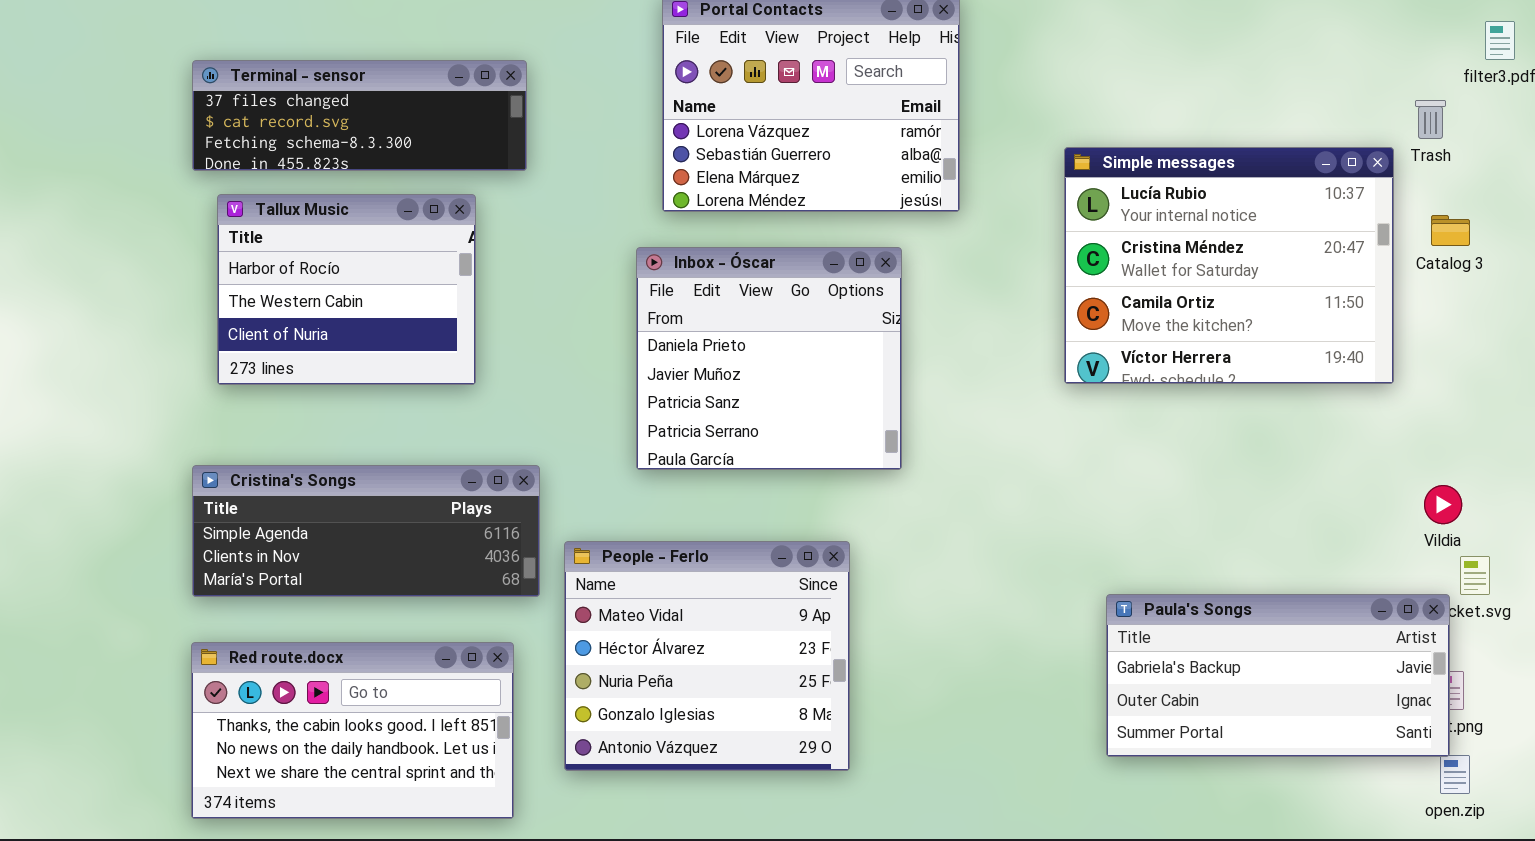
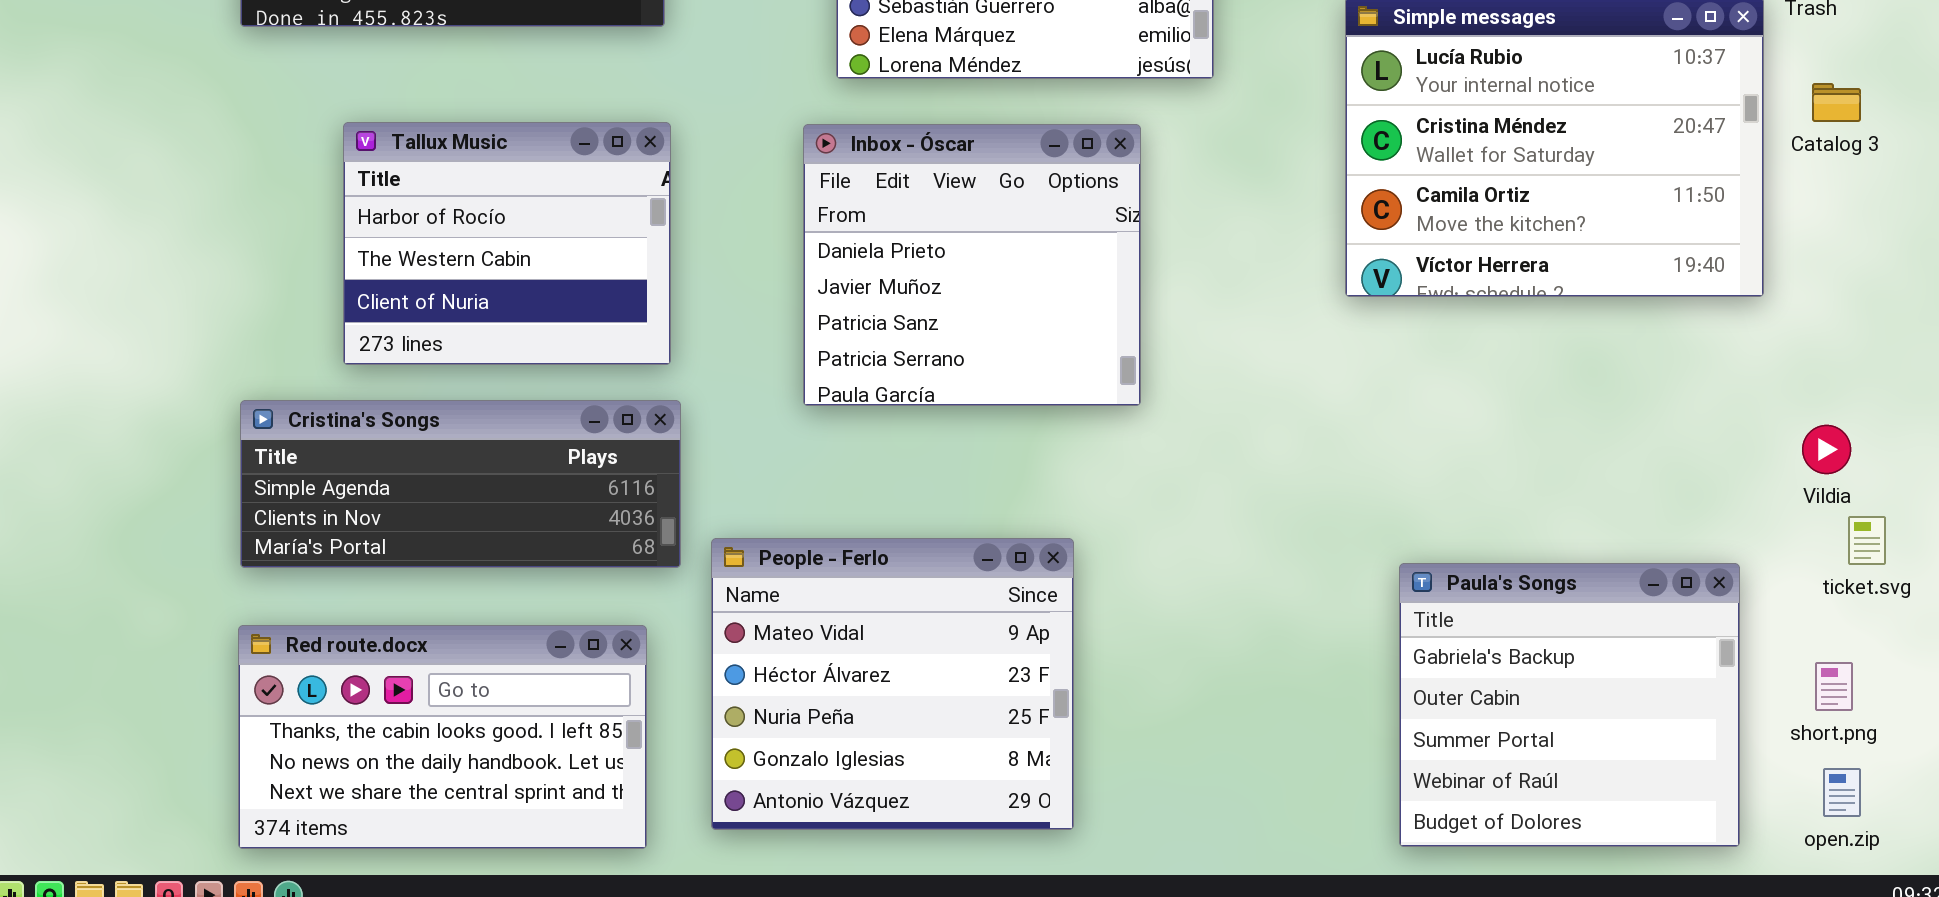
Tallux Music: [217,194,476,385] -> [343,122,671,365], moved
People - Ferlo: [564,541,850,771] -> [711,538,1074,830], moved
Paula's Songs: [1106,594,1450,757] -> [1399,563,1740,847], resized

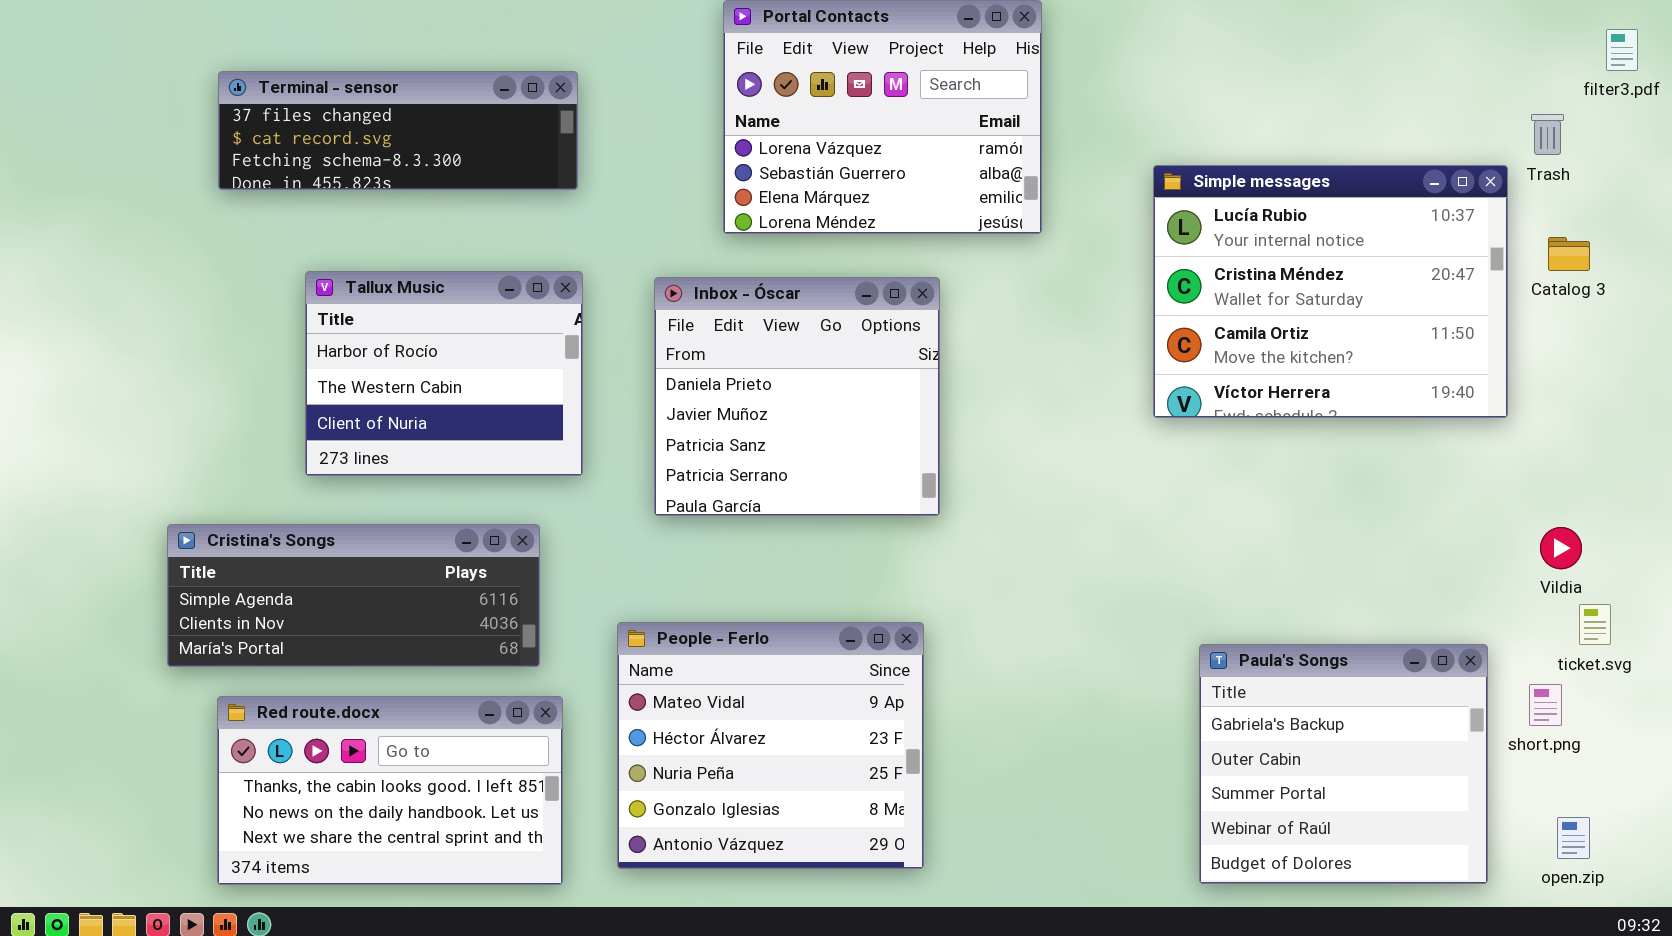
Inbox - Óscar: [803,124,1141,406] -> [654,277,940,516], moved
Cristina's Songs: [240,400,681,568] -> [167,524,540,667], moved
short.png: [1815,662,1853,711] -> [1529,684,1562,726], moved

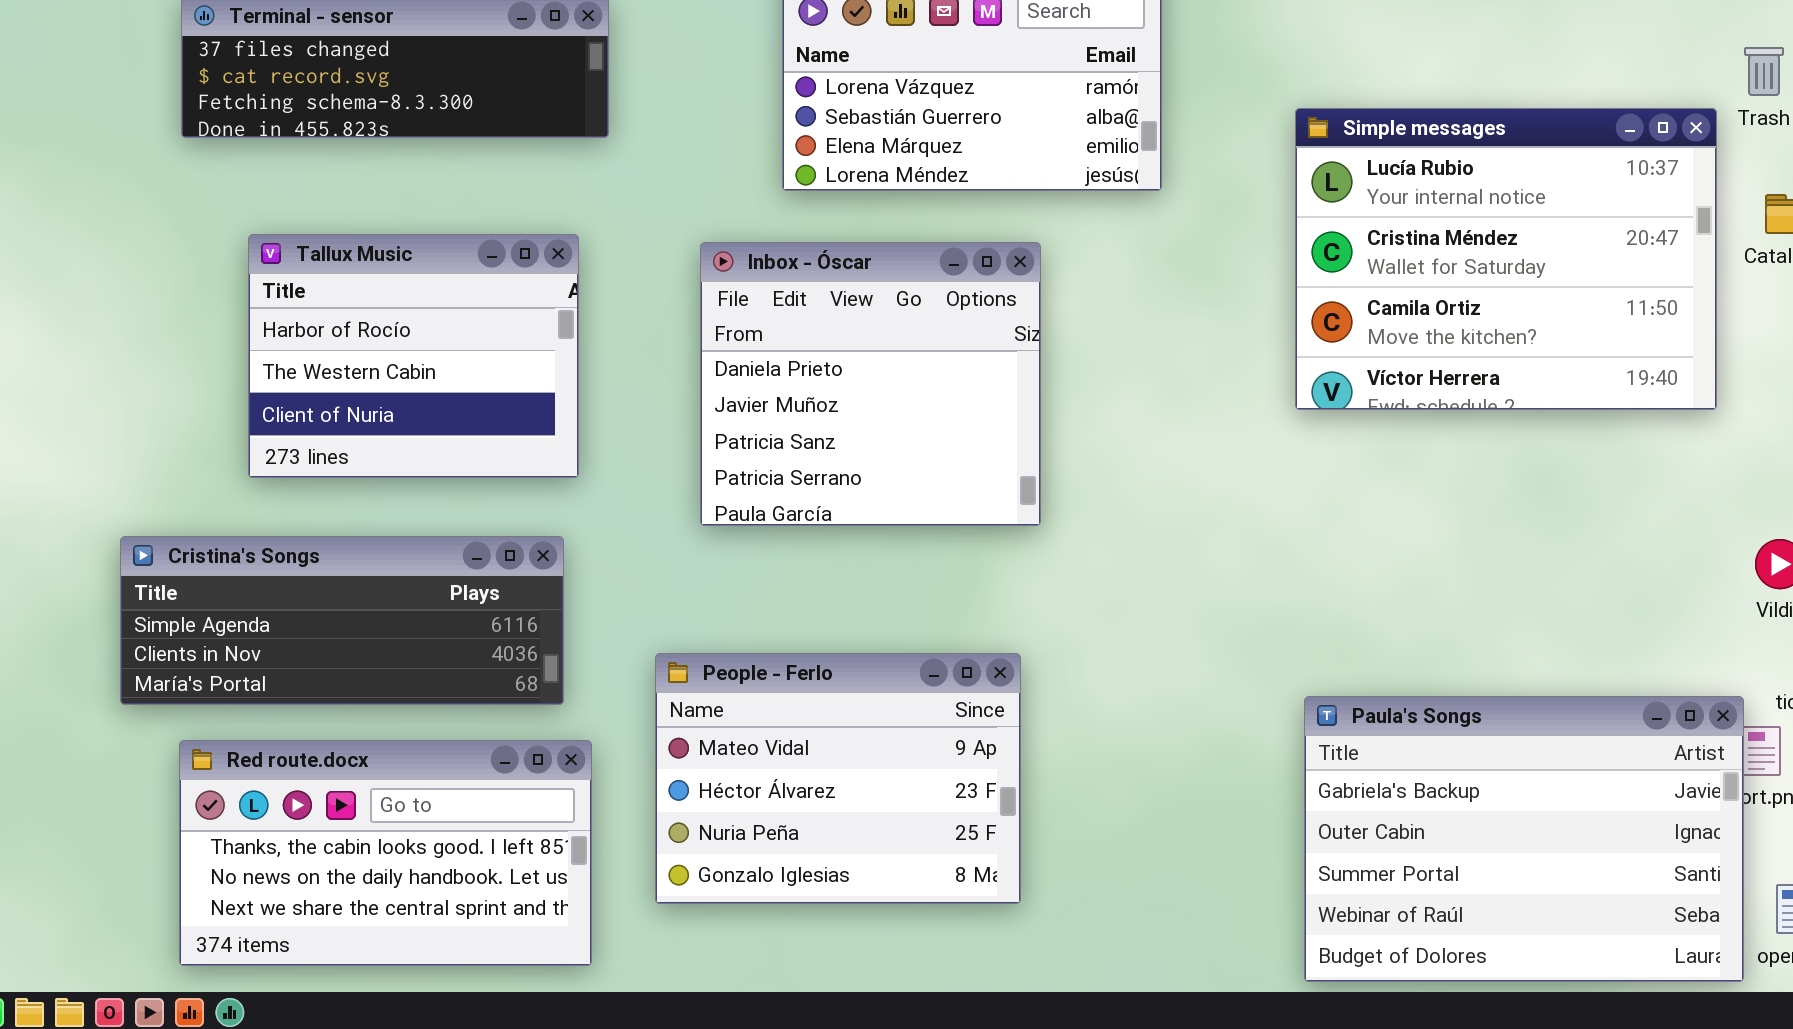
Tallux Music: [305,271,583,476] -> [248,234,579,478], moved
People - Ferlo: [617,622,924,869] -> [655,653,1021,904], resized
Paula's Songs: [1199,644,1488,884] -> [1304,696,1744,982], moved, resized

